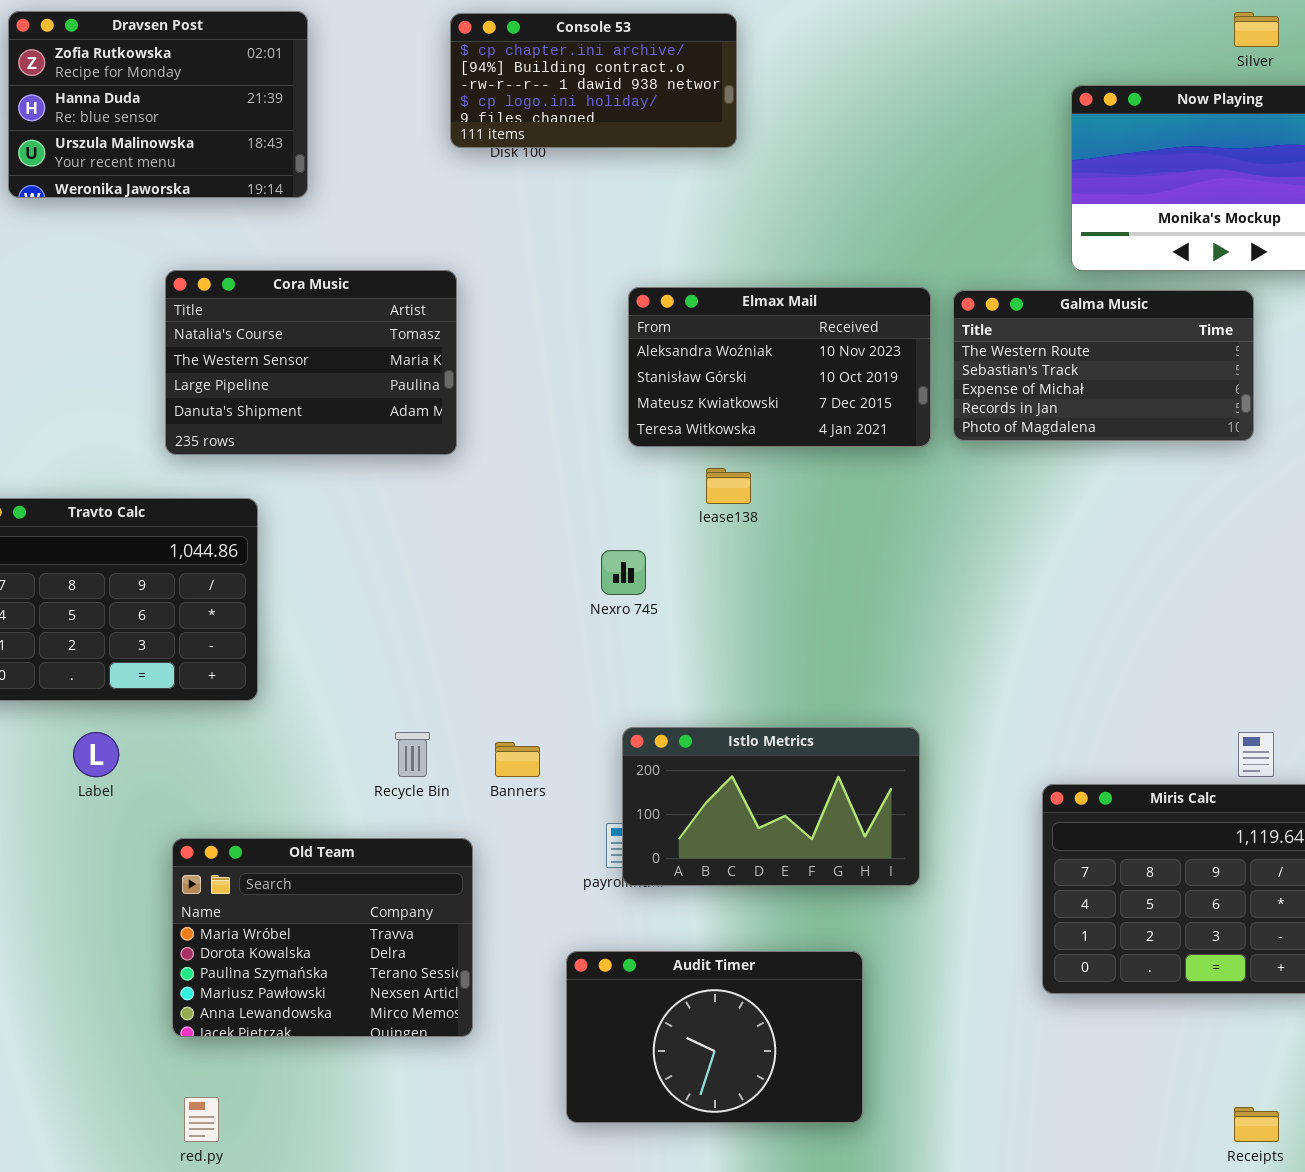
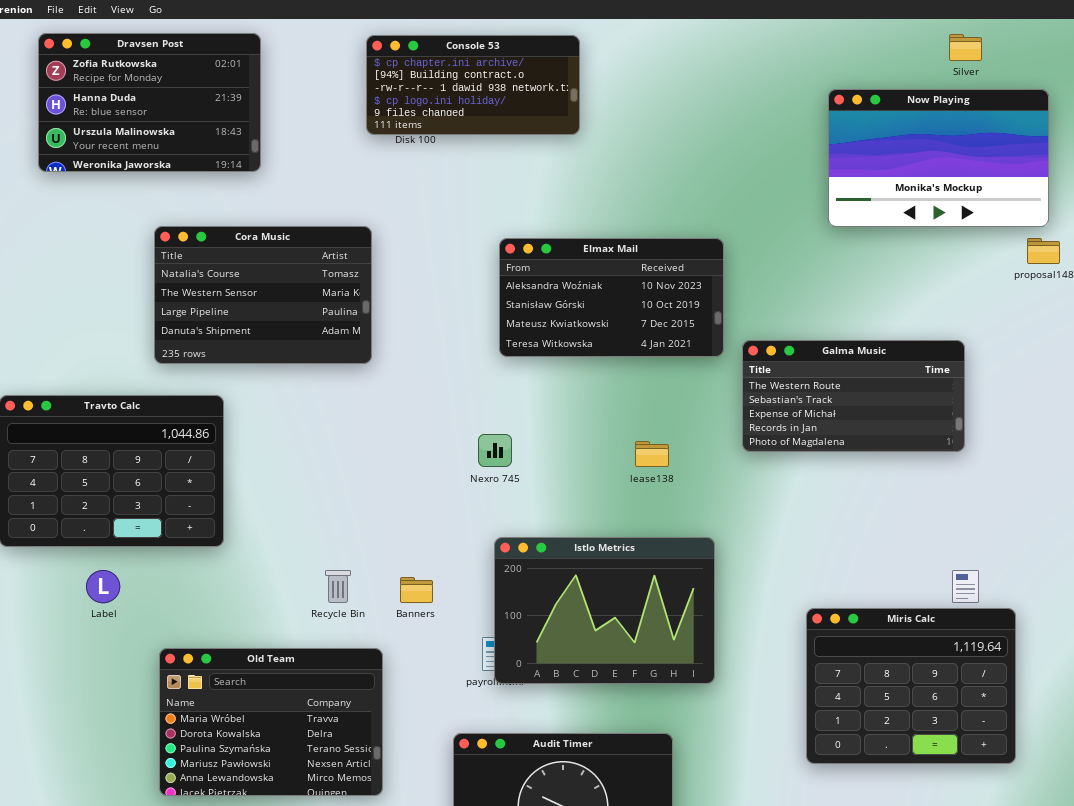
Galma Music: [953,290,1254,441] -> [742,340,965,452], moved
lease138: [706,468,751,504] -> [635,441,669,467], moved
Istlo Metrics: [622,727,920,886] -> [494,537,715,684], resized

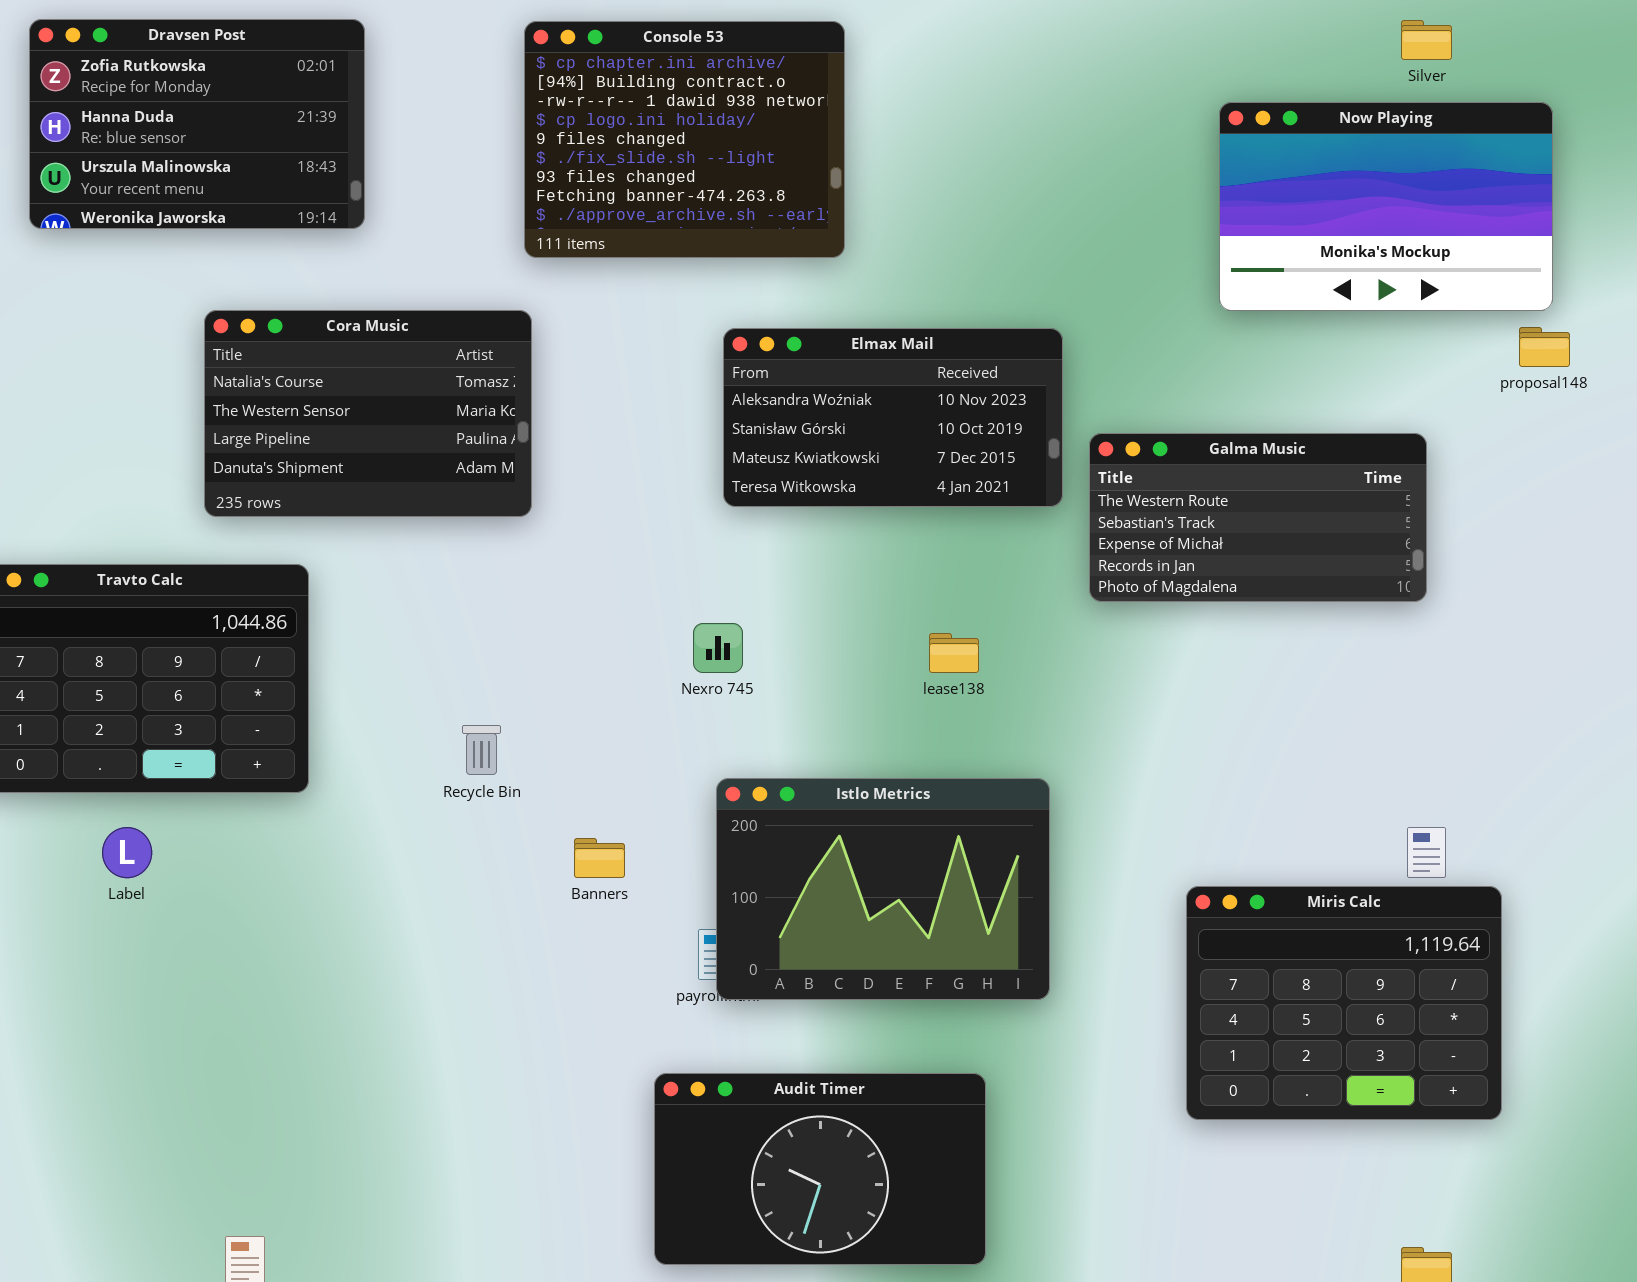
Console 53: [366,35,580,135] -> [524,21,845,258], resized
Galma Music: [742,340,965,452] -> [1089,433,1427,602], moved
Recycle Bin: [325,570,351,603] -> [462,725,501,775], moved
Old Team: [159,648,383,796] -> none, closed

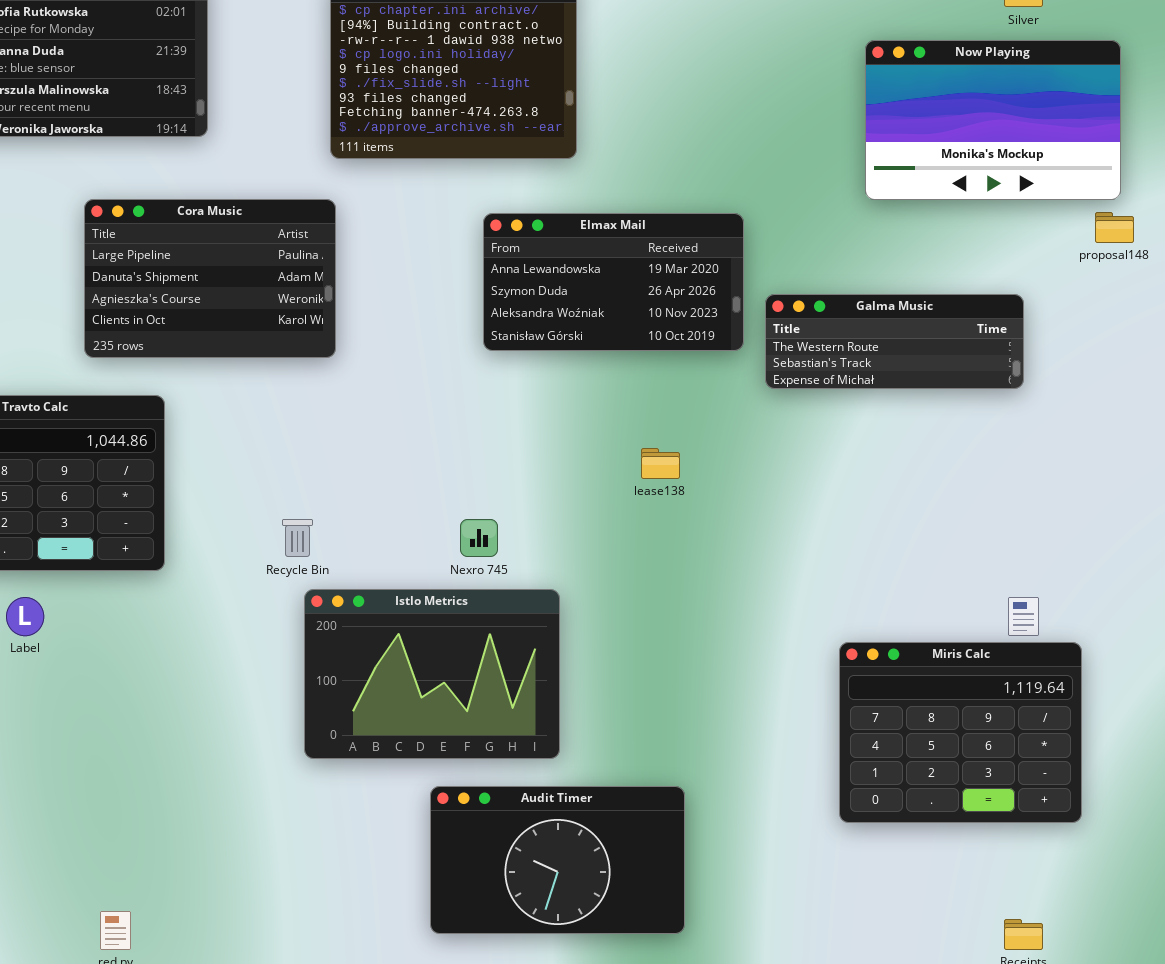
Cora Music: [204,310,532,517] -> [84,199,336,358], scrolled down 2 rows
Elmax Mail: [723,328,1063,507] -> [483,213,744,351], scrolled up 2 rows
Galma Music: [1089,433,1427,602] -> [765,294,1024,389], resized
Nexro 745: [693,623,743,673] -> [460,519,498,557], moved
Istlo Metrics: [716,778,1050,1000] -> [304,589,560,759], moved

